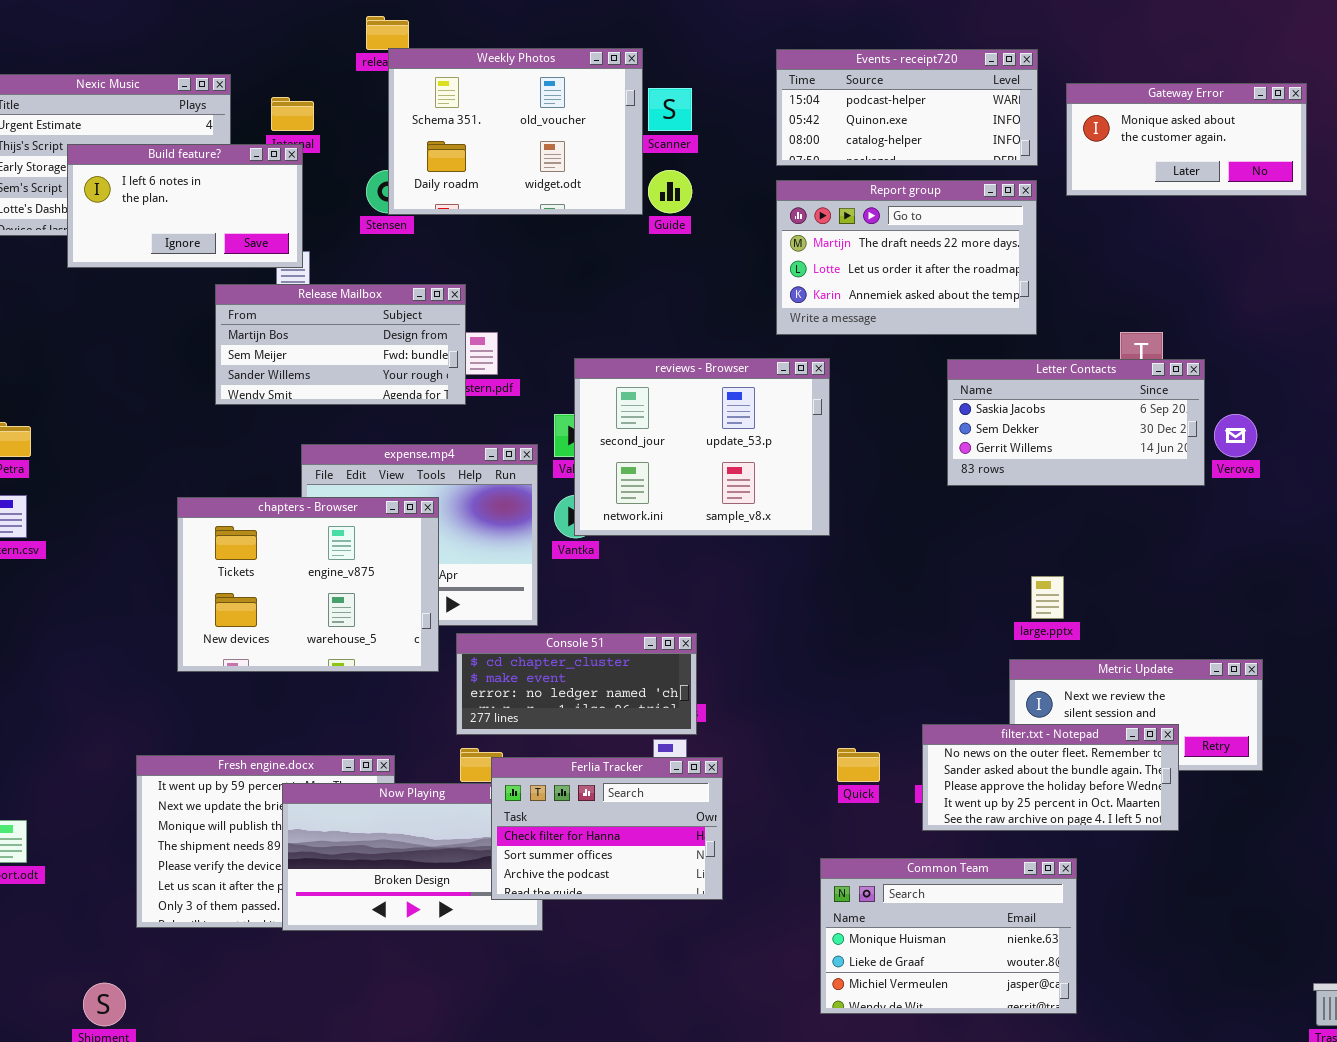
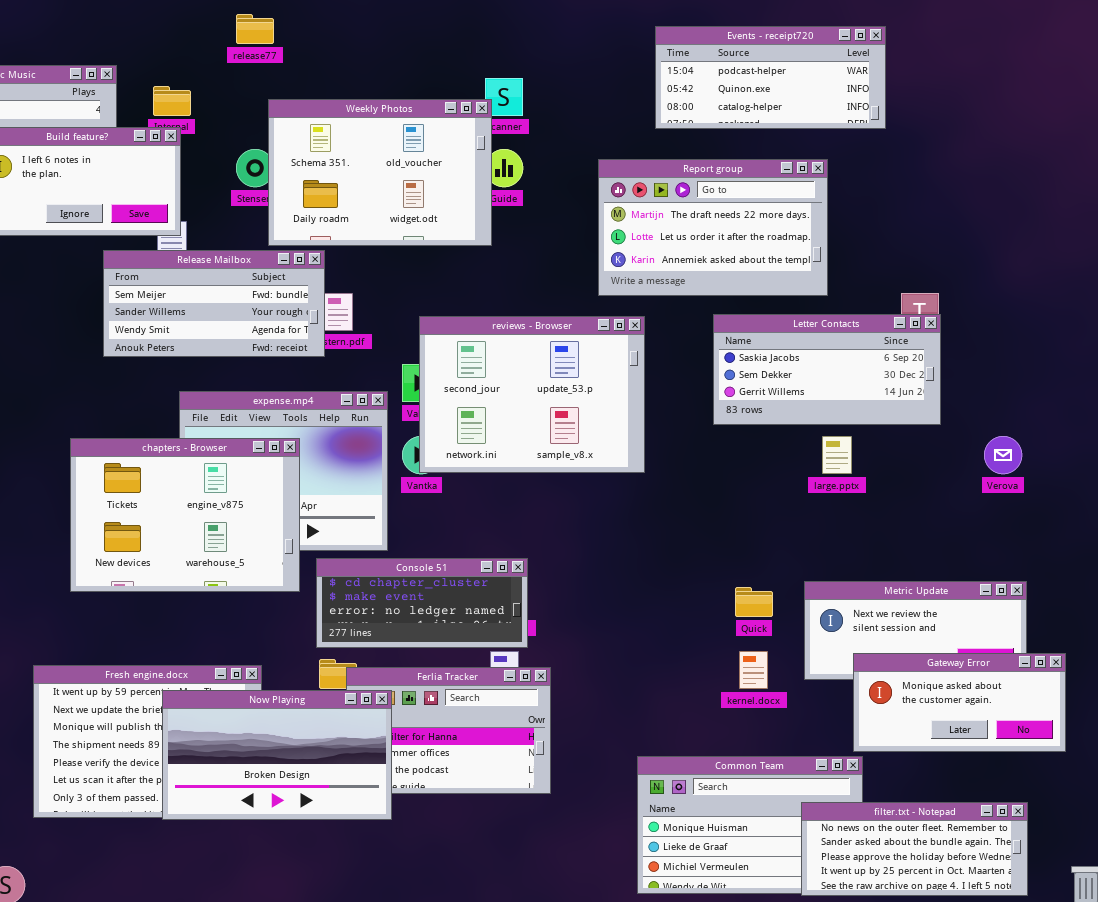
Weekly Photos: [388,48,643,215] -> [268,99,492,246], moved
Events - receipt720: [776,49,1038,166] -> [655,26,886,129], moved
Gateway Error: [1066,83,1307,196] -> [853,653,1066,752], moved
Release Mailbox: [215,284,466,405] -> [103,250,325,357], scrolled down 1 row
Letter Contacts: [947,359,1205,486] -> [713,314,941,425], moved
Verova: [1214,414,1257,457] -> [984,436,1022,474], moved
large.pptx: [1031,576,1064,619] -> [822,436,852,474], moved
filter.txt - Notepad: [922,724,1179,831] -> [801,802,1028,896], moved
Quick: [837,748,880,782] -> [735,587,773,617], moved
Now Playing: [282,783,543,931] -> [162,690,392,820], raised

